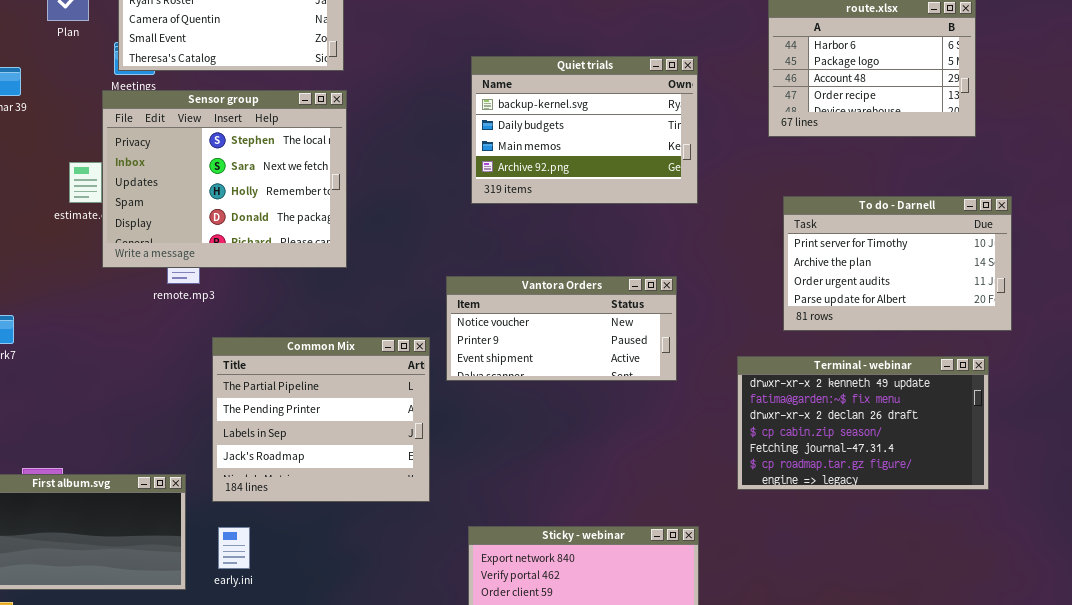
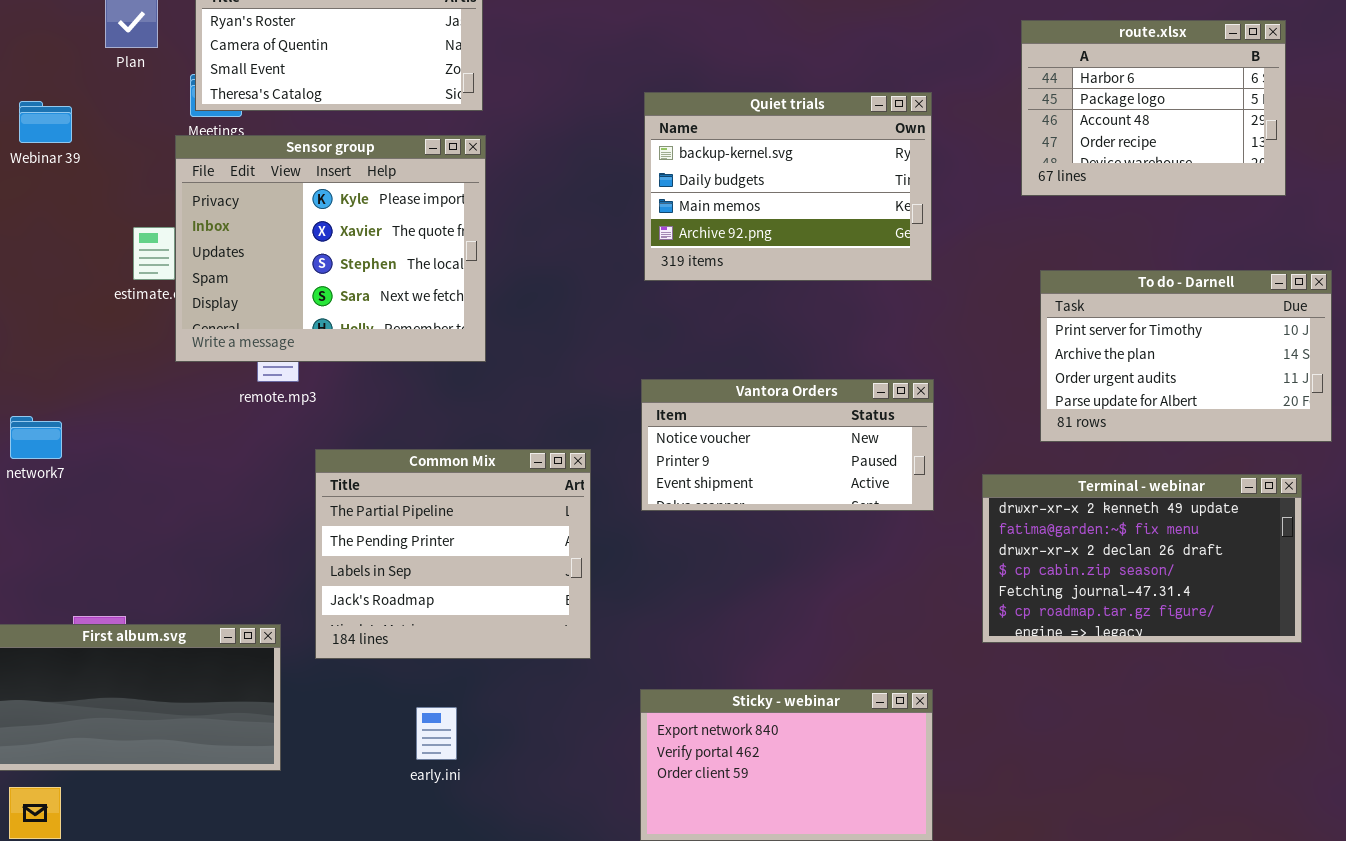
Sensor group: [102,90,347,268] -> [175,135,486,362], scrolled up 2 rows
Vantora Orders: [446,276,677,381] -> [641,379,934,511], moved
early.ini: [218,527,250,569] -> [416,707,457,760], moved

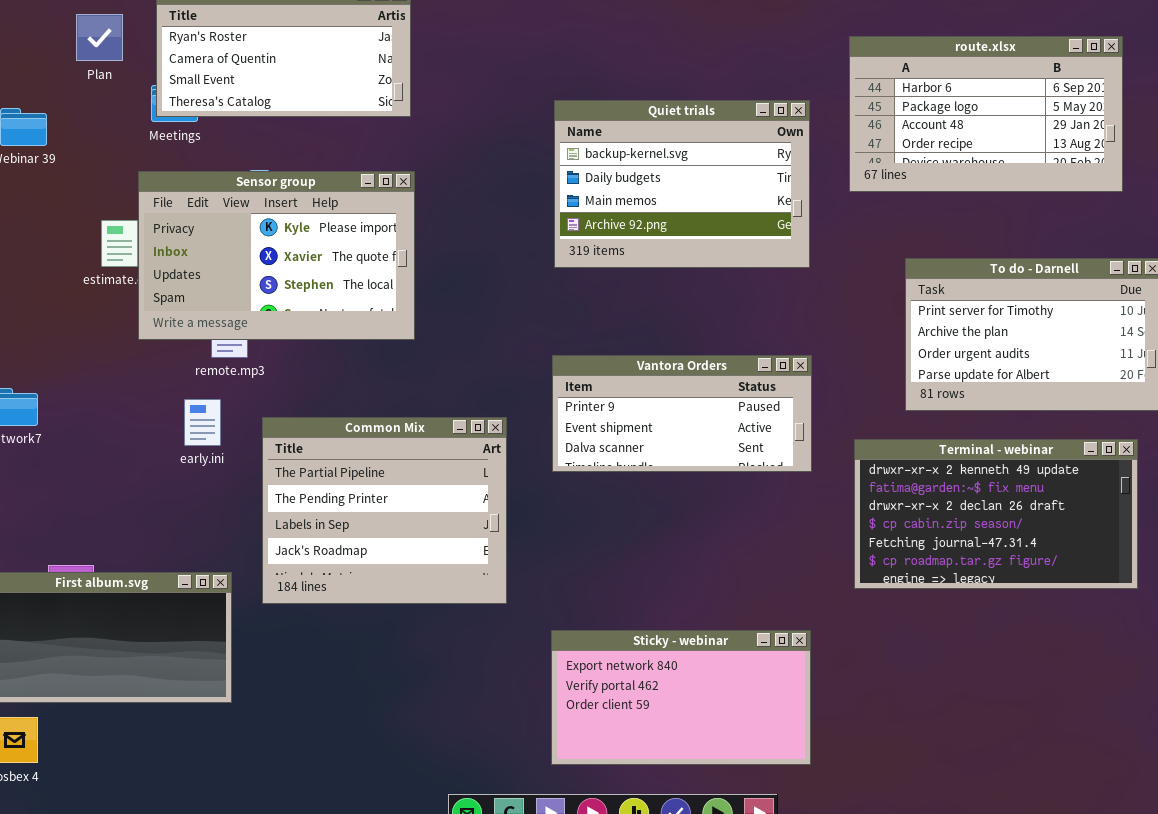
route.xlsx: [1021,20,1286,196] -> [849,36,1123,192], resized
Sensor group: [175,135,486,362] -> [138,171,415,340], resized
Vantora Orders: [641,379,934,511] -> [552,355,812,472], scrolled down 1 row
early.ini: [416,707,457,760] -> [184,399,221,446], moved

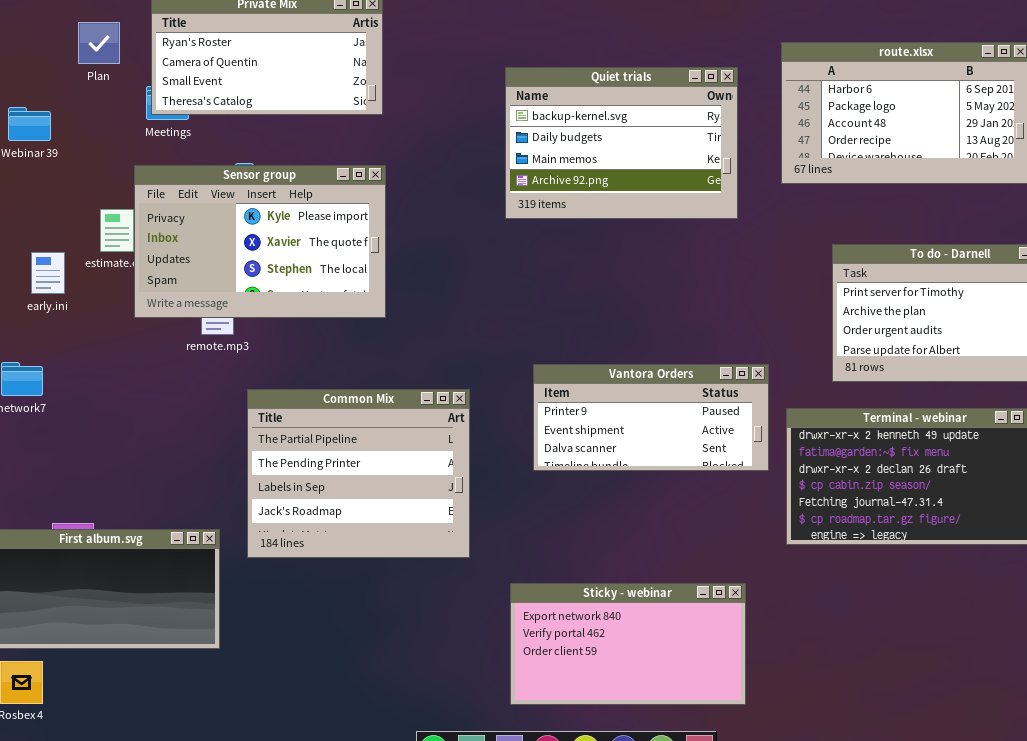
Quiet trials: [554,100,810,268] -> [505,67,738,219], moved
Vantora Orders: [552,355,812,472] -> [533,364,769,471], moved
early.ini: [184,399,221,446] -> [31,252,65,294], moved

